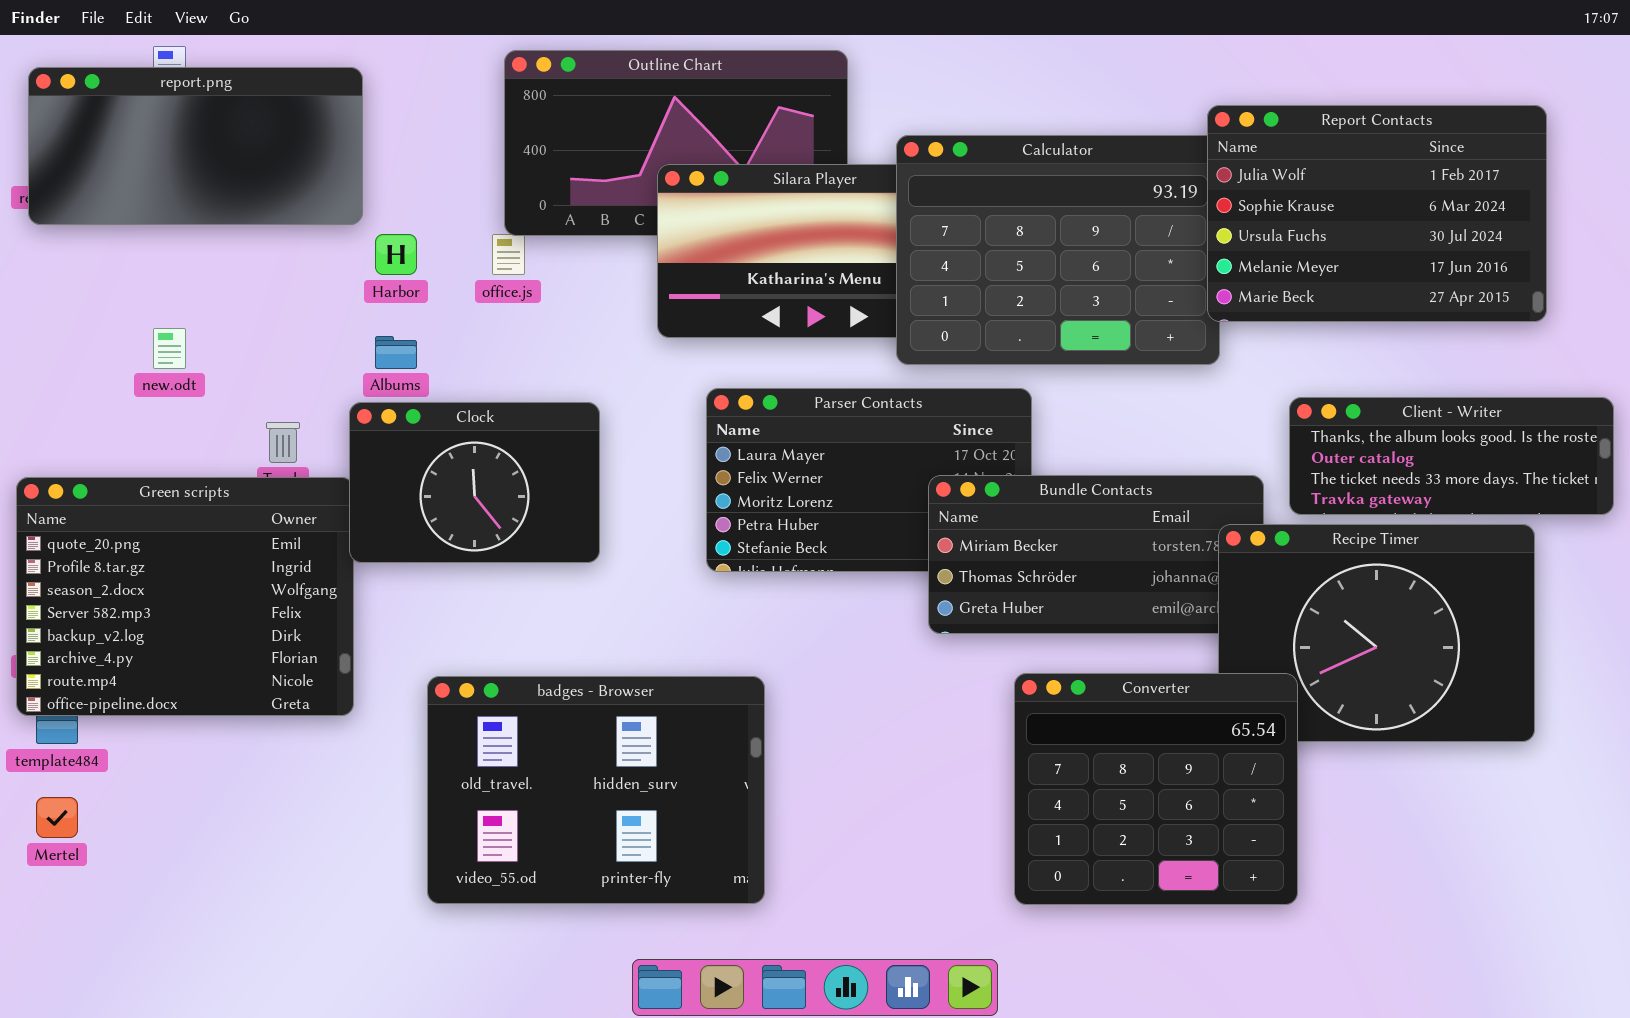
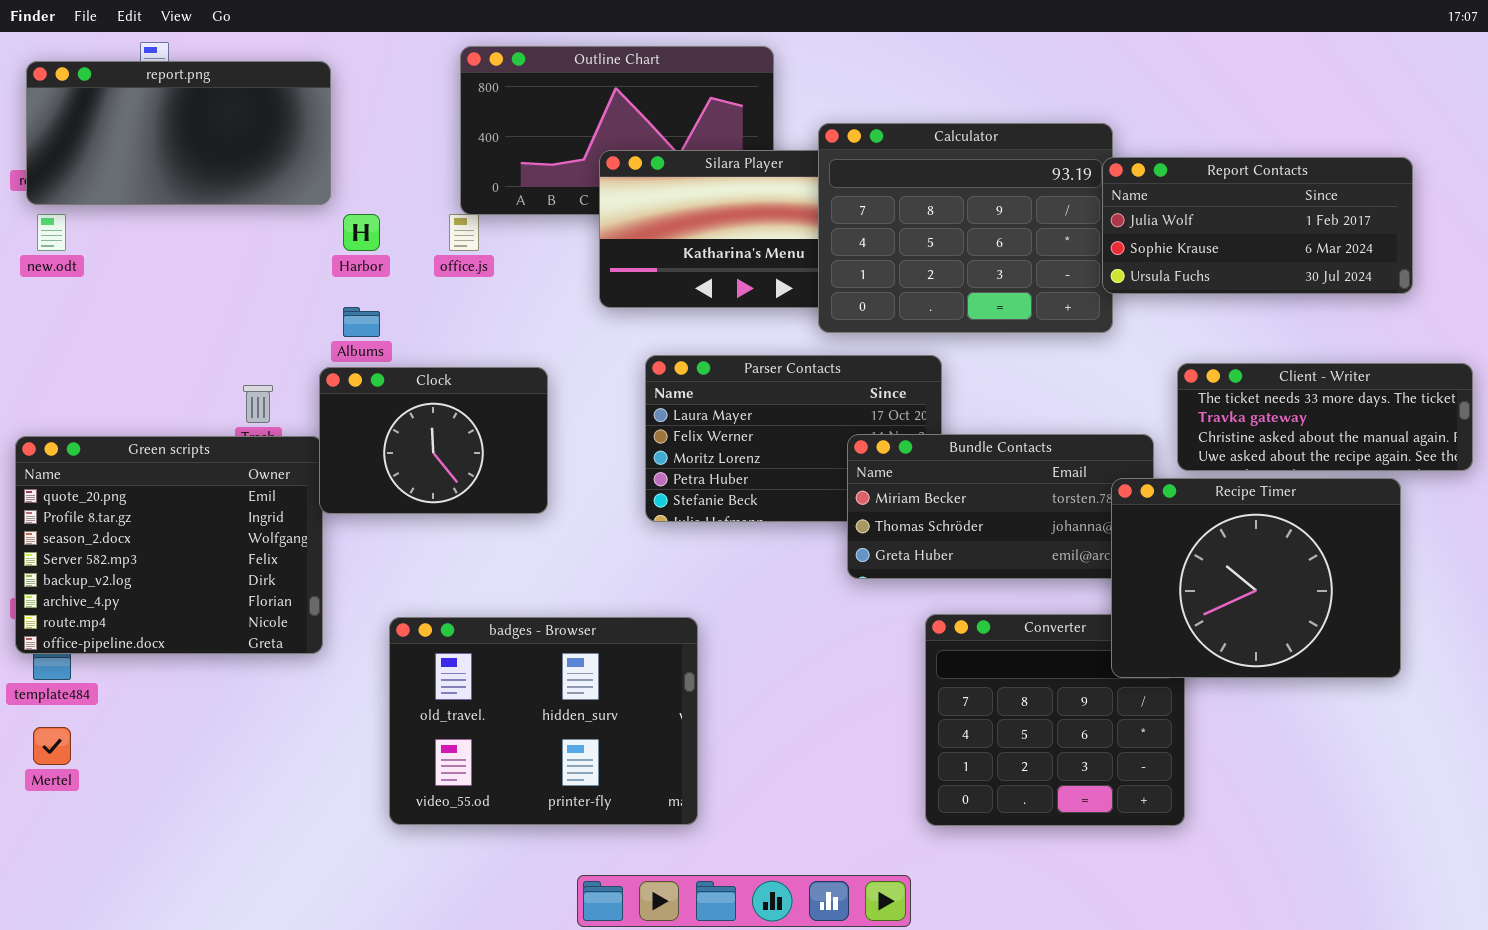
Report Contacts: [1207,105,1547,322] -> [1102,157,1413,294], resized
new.odt: [153,328,186,369] -> [37,214,66,251], moved
Client - Writer: [1289,397,1614,515] -> [1177,363,1473,471], scrolled down 2 rows
Recipe Timer: [1218,524,1535,742] -> [1111,478,1401,678], raised

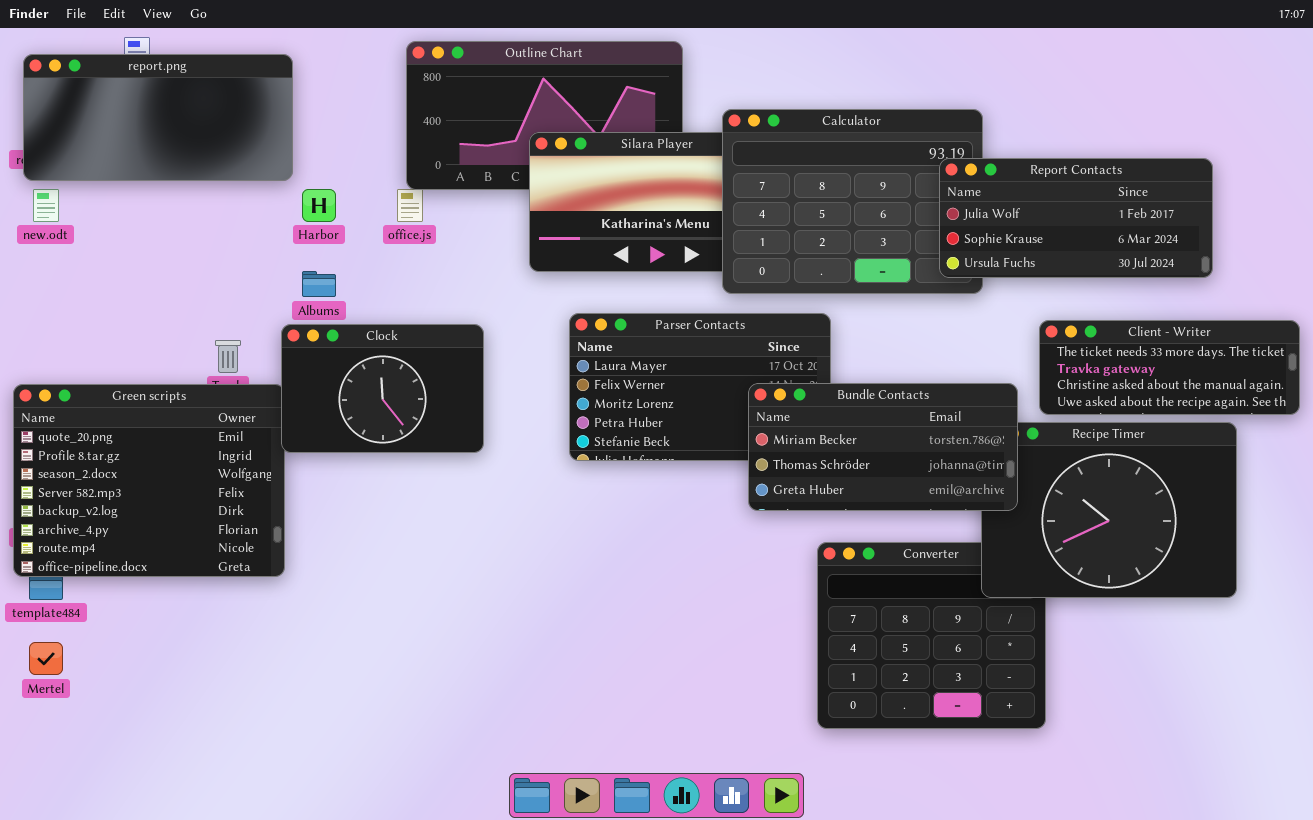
Report Contacts: [1102,157,1413,294] -> [939,158,1213,278], moved
Bundle Contacts: [847,434,1154,579] -> [748,383,1018,511], raised
badges - Browser: [389,617,698,825] -> none, closed

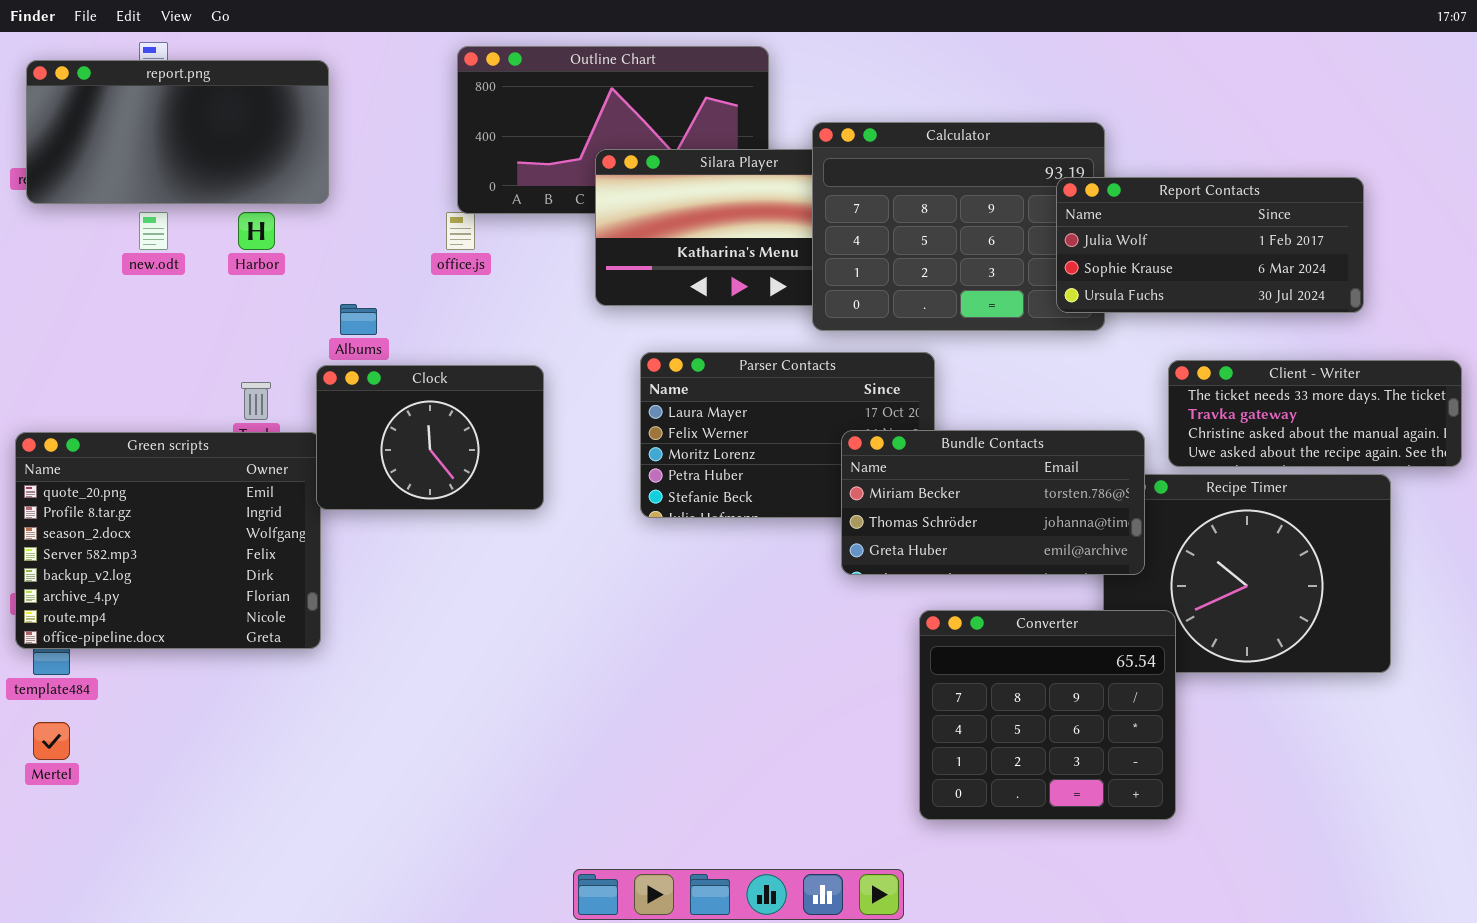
new.odt: [33,189,59,222] -> [139,212,168,250], moved
Harbor: [302,189,336,222] -> [238,212,275,250], moved
Converter: [817,542,1046,729] -> [919,610,1176,820], raised

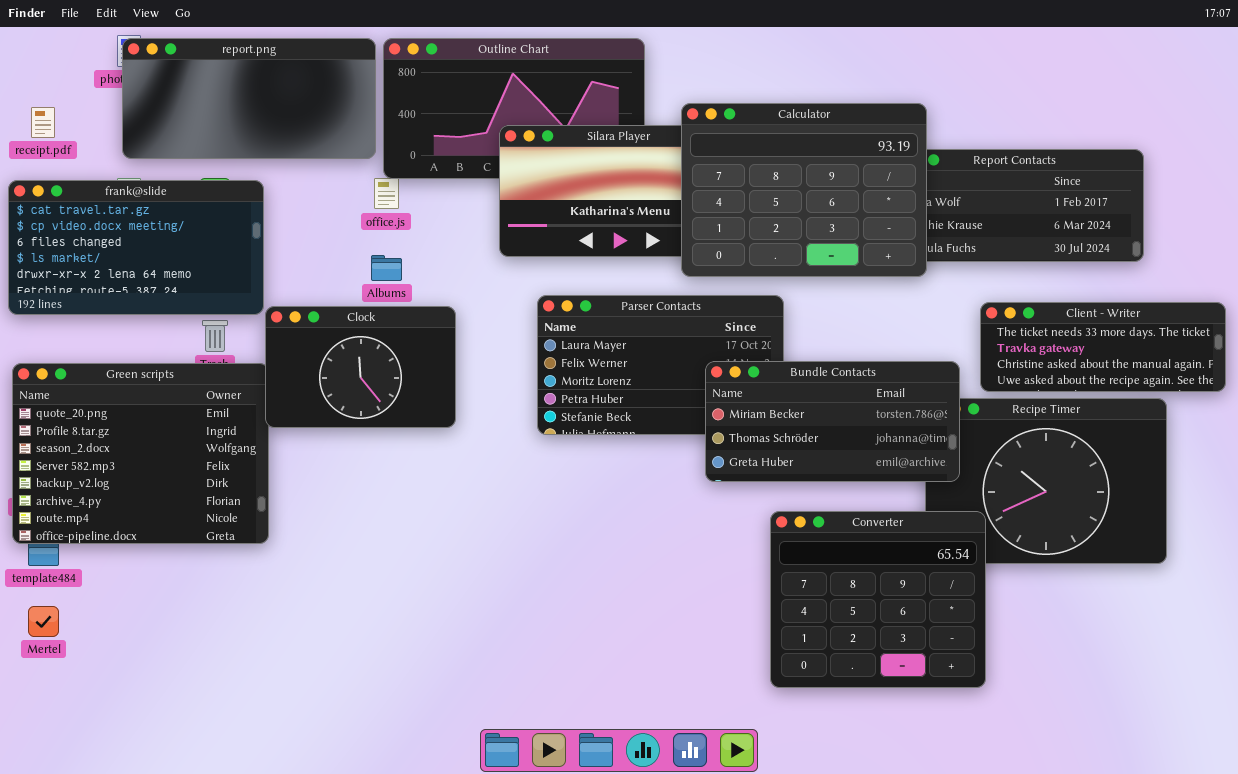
report.png: [26,60,329,204] -> [122,38,376,159], moved
Calculator: [812,122,1105,331] -> [681,103,927,277], raised
frank@slide: none -> [8,180,264,315], opened
Albums: [340,304,377,335] -> [371,255,402,281], moved

